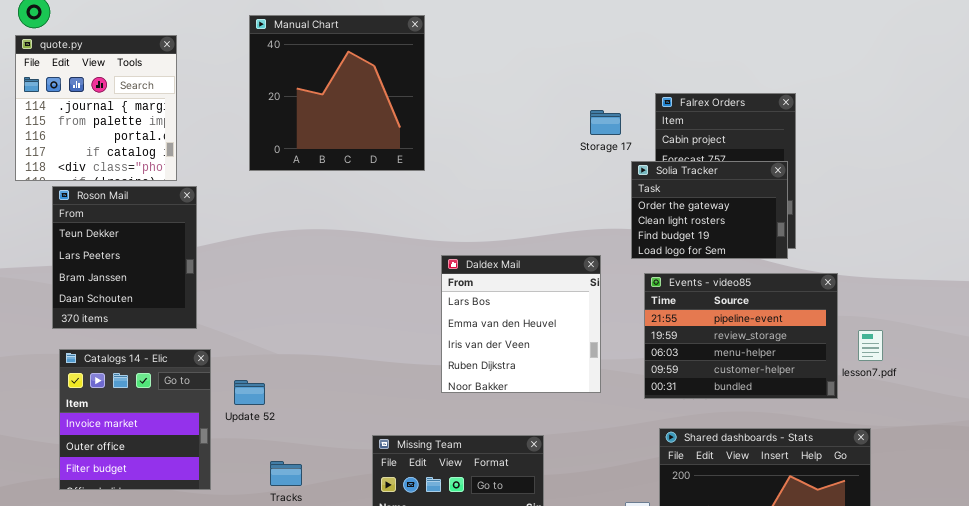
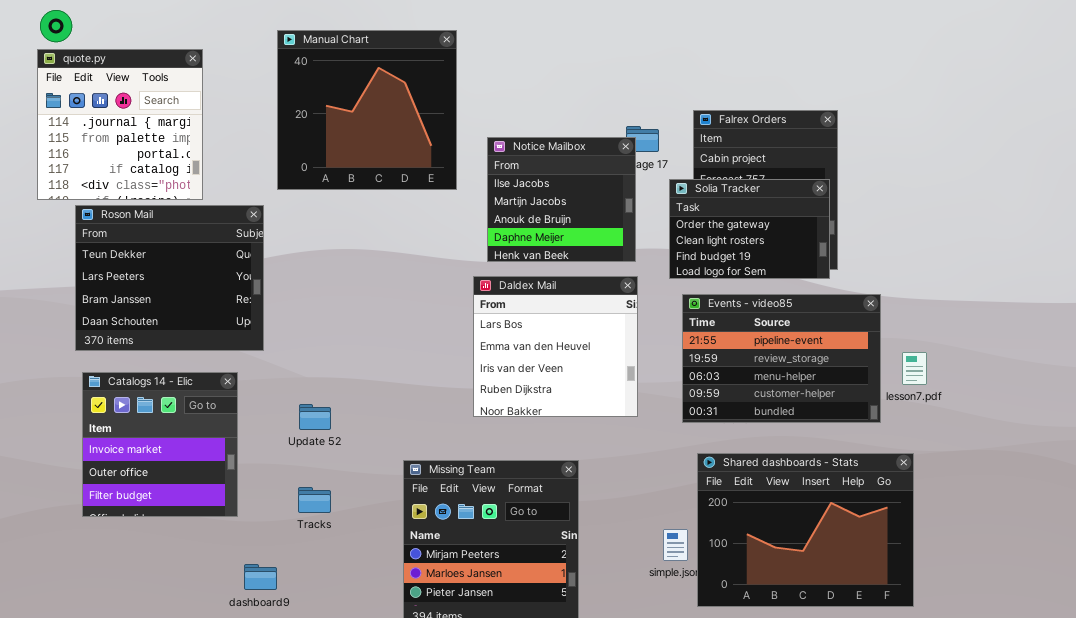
Notice Mailbox: none -> [487,137,636,262], opened
Roson Mail: [52,186,197,329] -> [75,205,264,351], resized
Update 52: [234,380,265,405] -> [299,404,331,430], moved

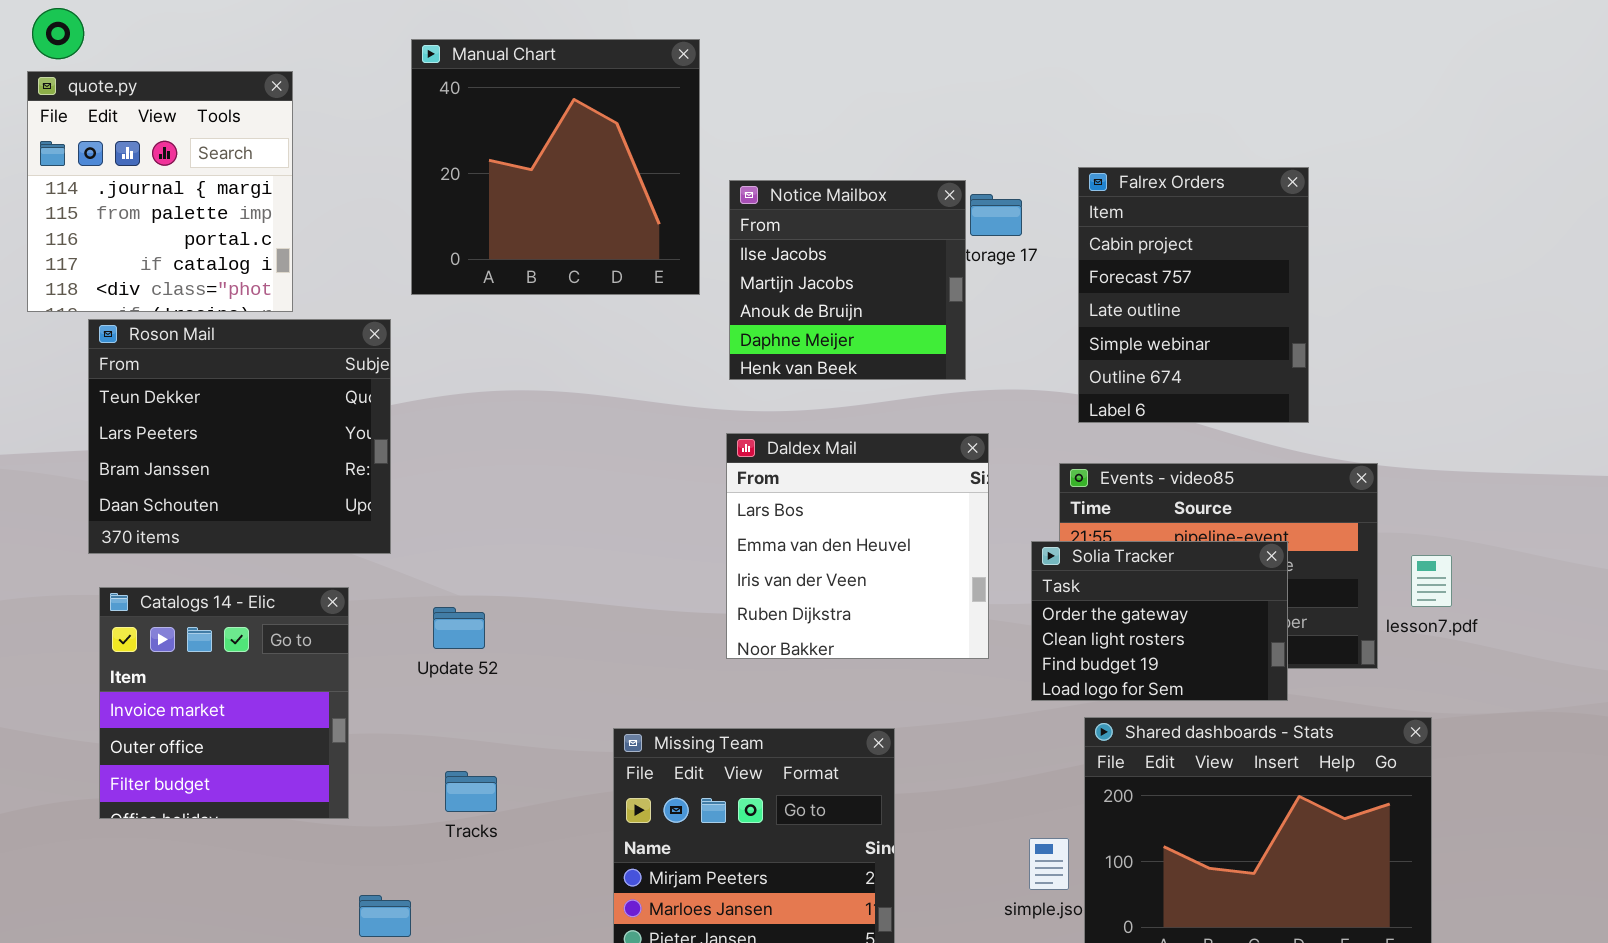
Notice Mailbox: [487,137,636,262] -> [729,180,966,380], moved
Solia Tracker: [669,179,830,279] -> [1031,541,1288,701], moved
Update 52: [299,404,331,430] -> [433,607,485,649], moved

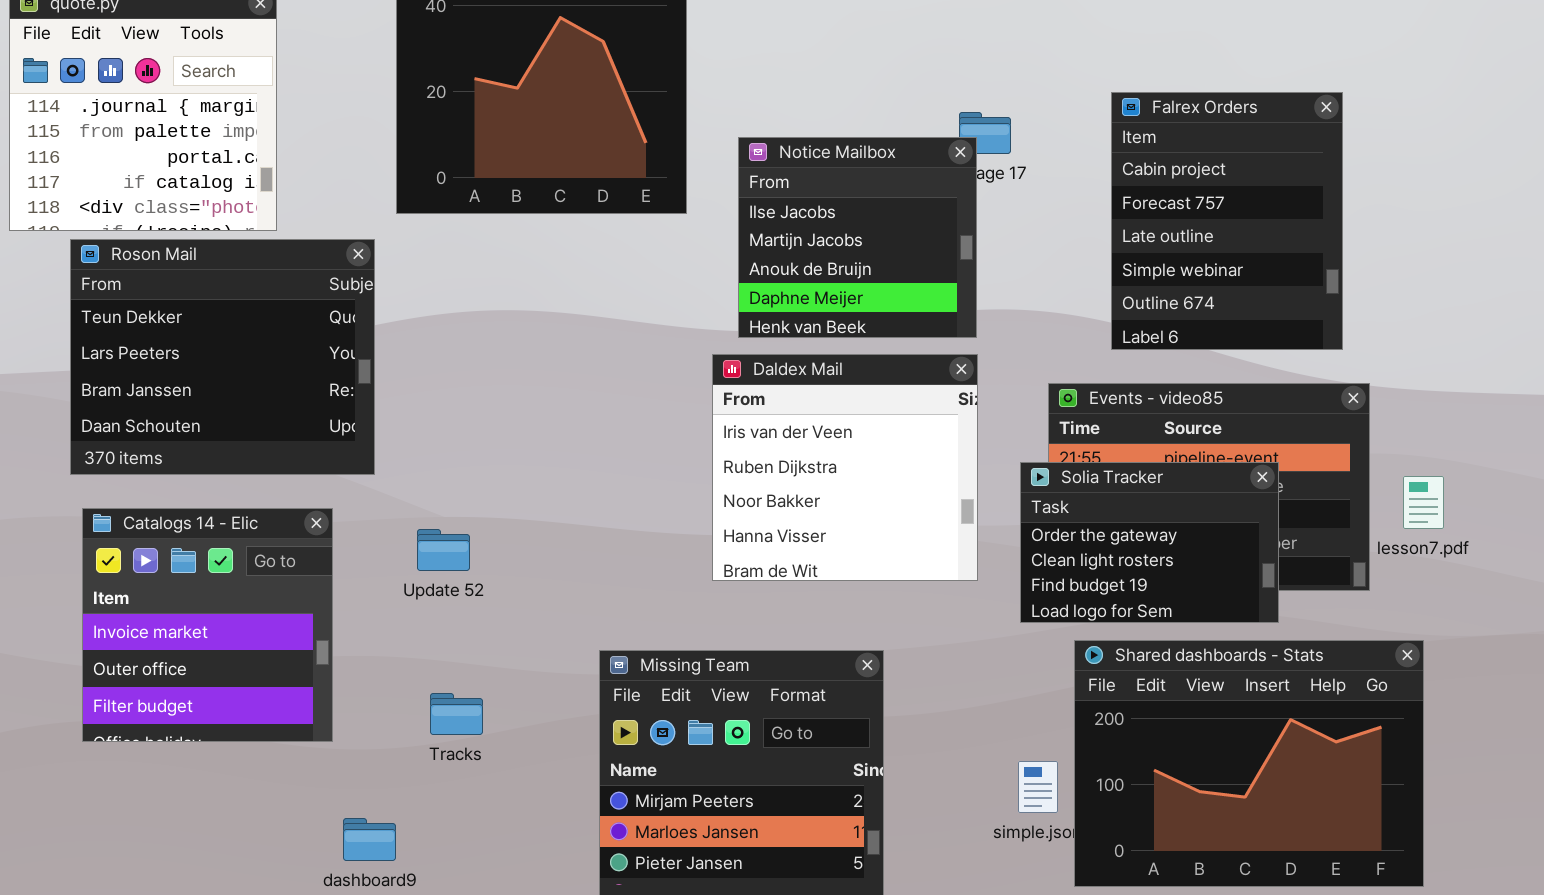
Falrex Orders: [1078,167,1309,423] -> [1111,92,1343,350], moved
Notice Mailbox: [729,180,966,380] -> [738,137,977,338], moved
Daldex Mail: [726,433,989,659] -> [712,354,978,581], scrolled down 2 rows

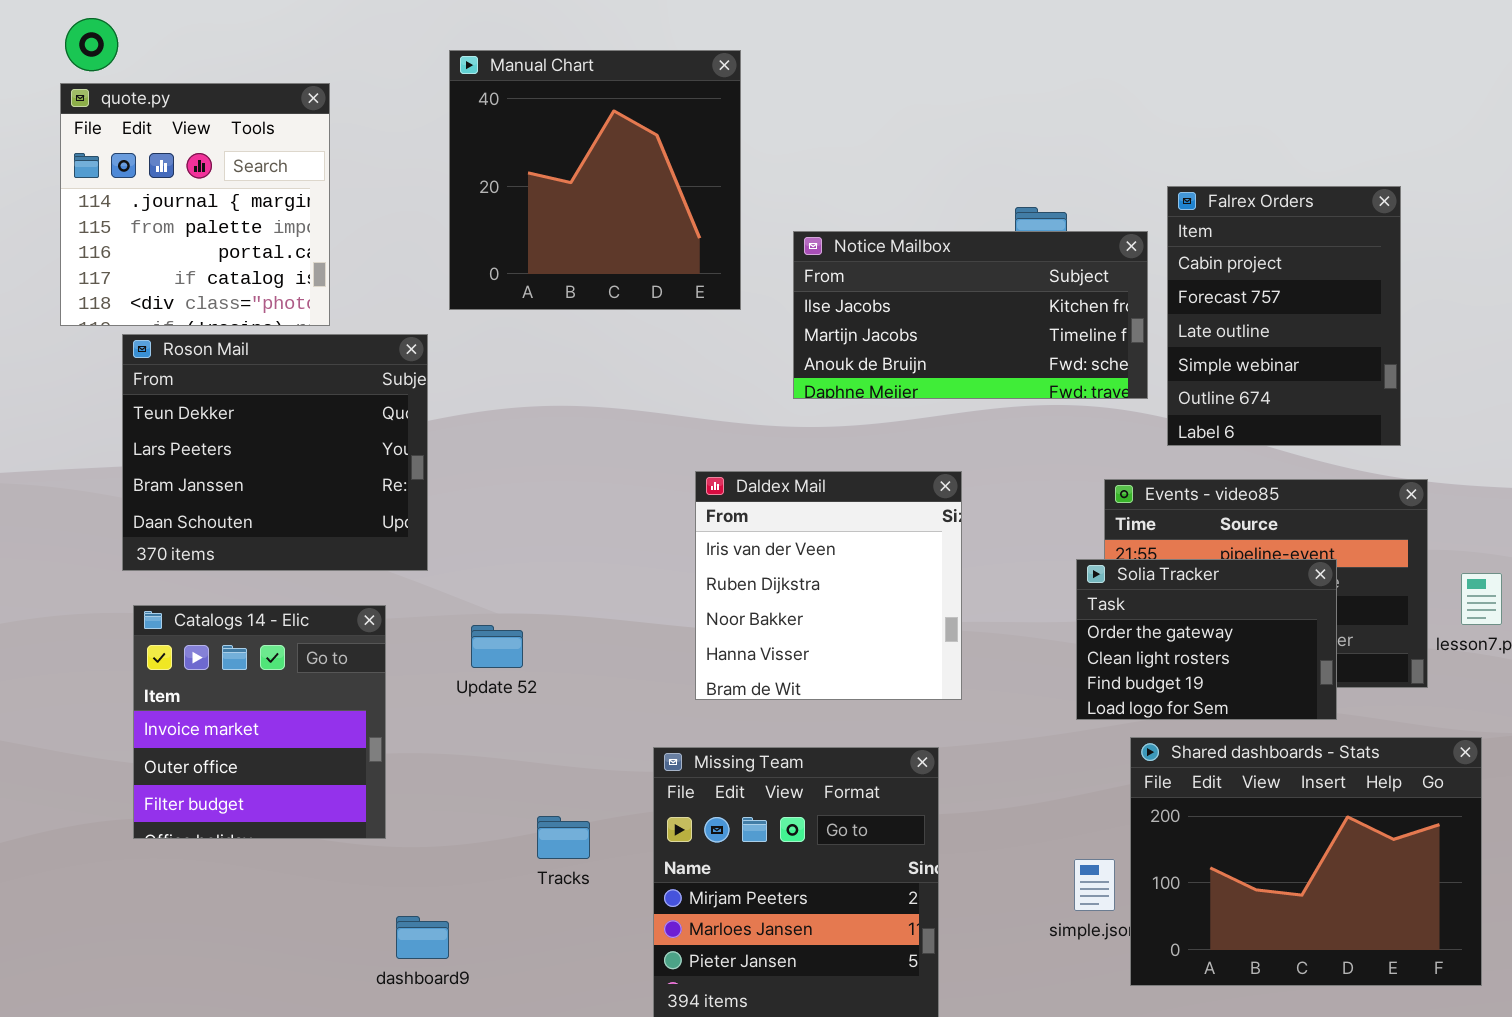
Notice Mailbox: [738,137,977,338] -> [793,231,1148,399], resized
Daldex Mail: [712,354,978,581] -> [695,471,962,700], moved
Tracks: [430,693,483,735] -> [537,816,590,859], moved

